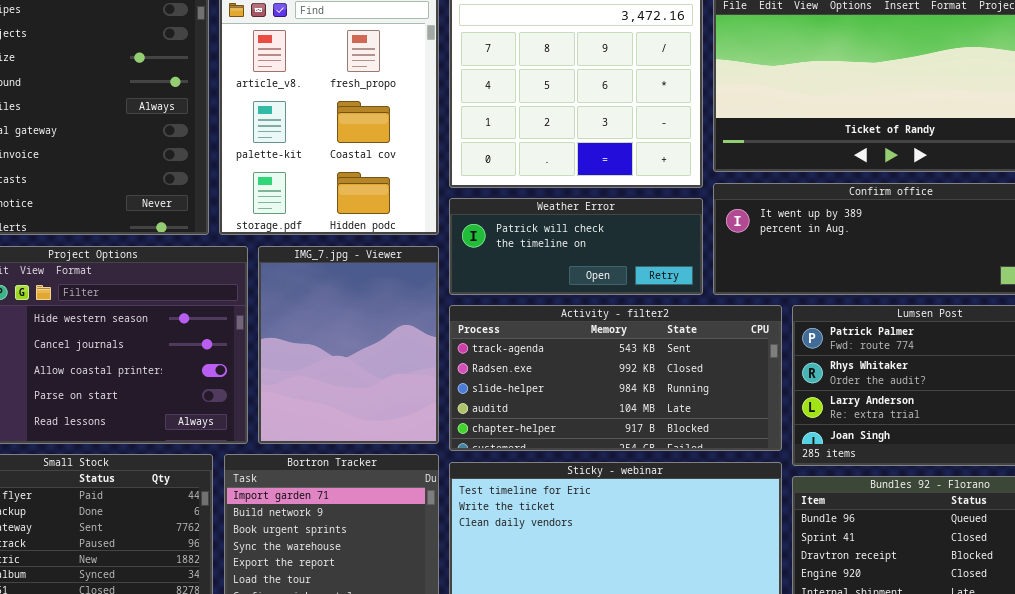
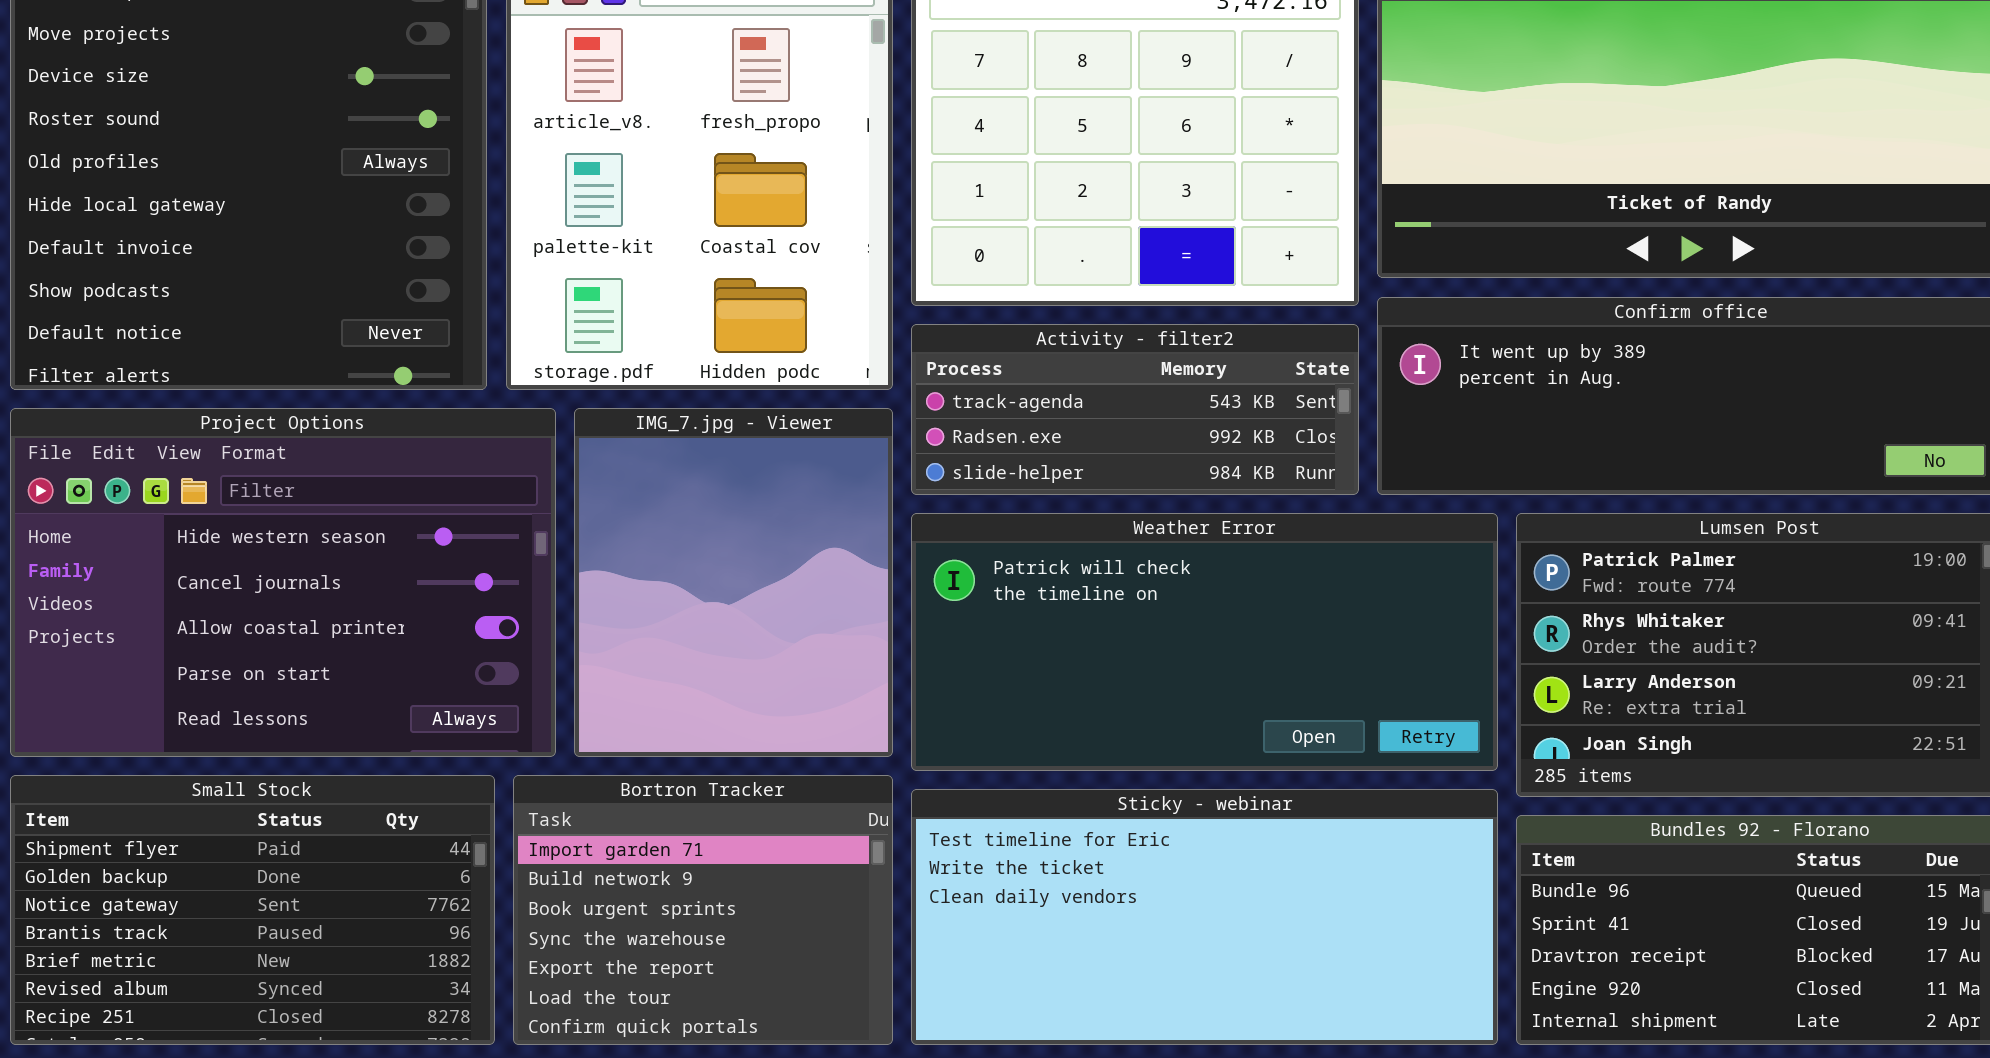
Weather Error: [449,198,703,295] -> [911,513,1498,771], moved, resized
Activity - filter2: [449,305,782,451] -> [911,324,1359,495], moved, resized

